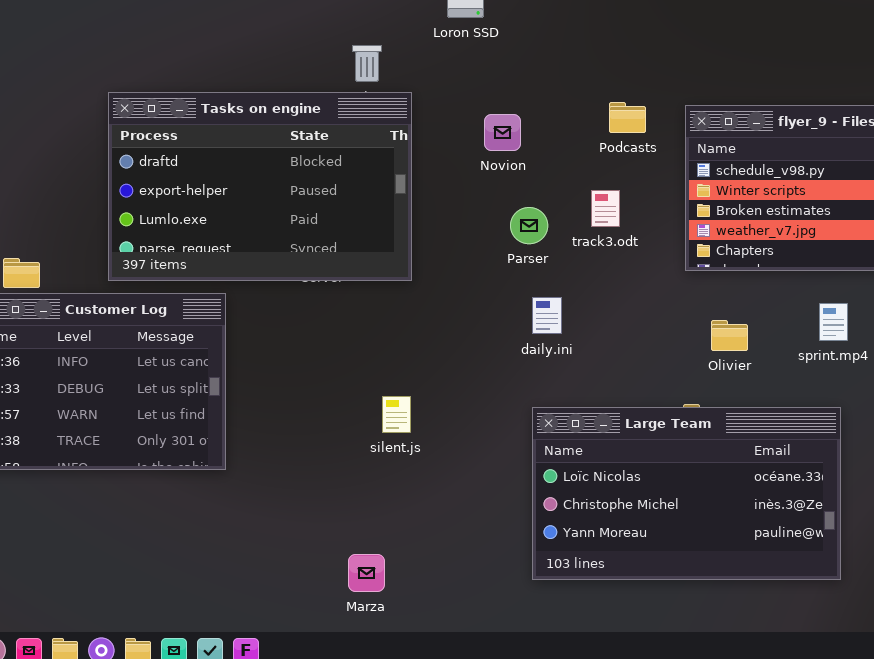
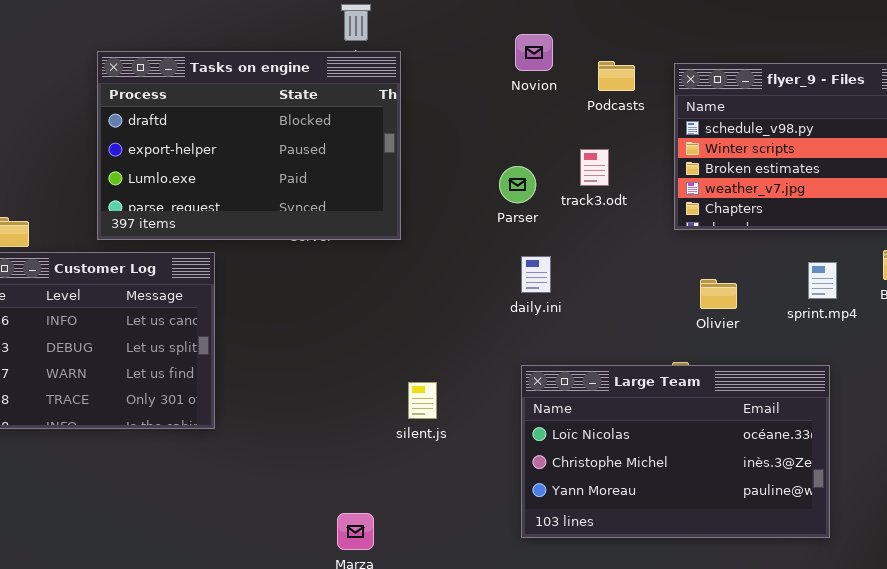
Novion: [484,114,521,151] -> [515,34,553,71], moved
silent.js: [382,396,411,433] -> [408,382,437,419], moved

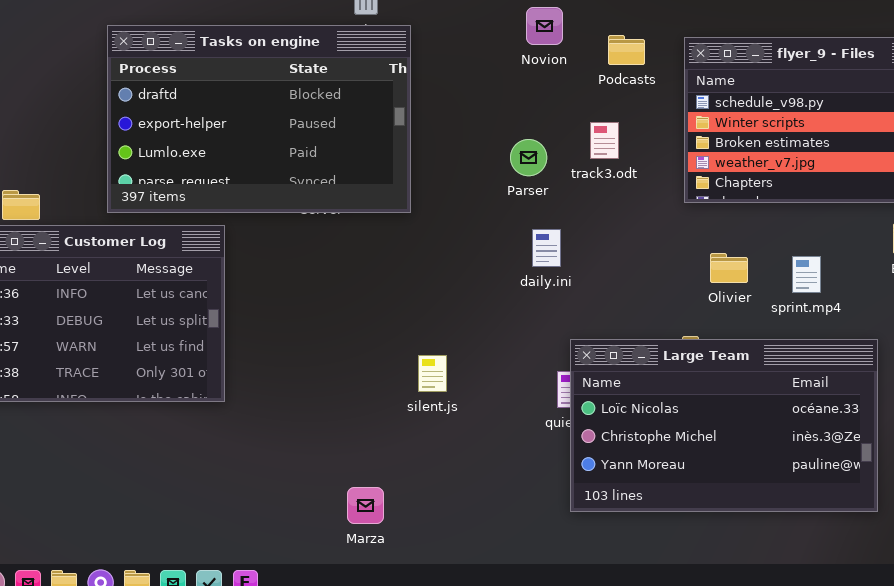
sprint.mp4: [808,262,837,299] -> [792,256,821,293], moved
Large Team: [521,365,830,538] -> [570,339,878,512], moved

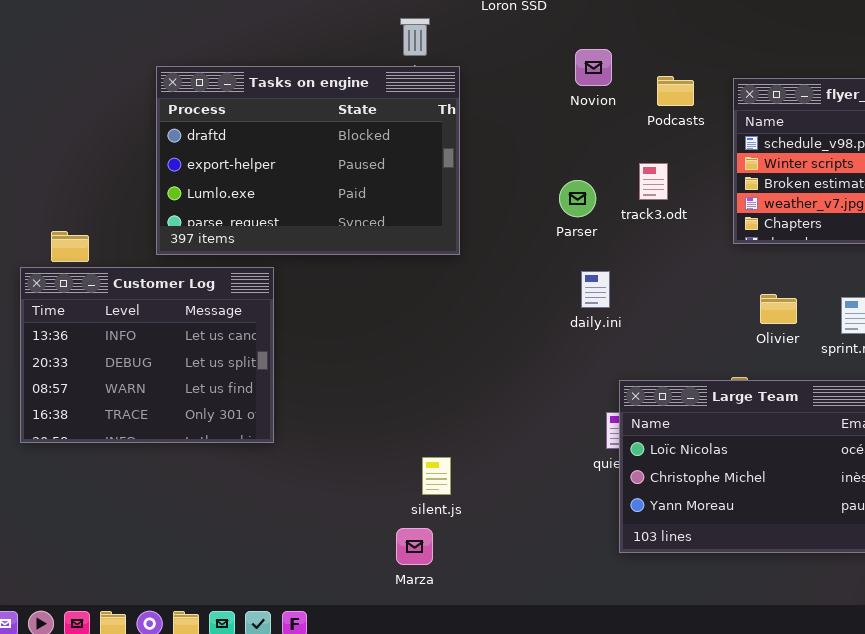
silent.js: [418,355,447,392] -> [422,457,451,495], moved

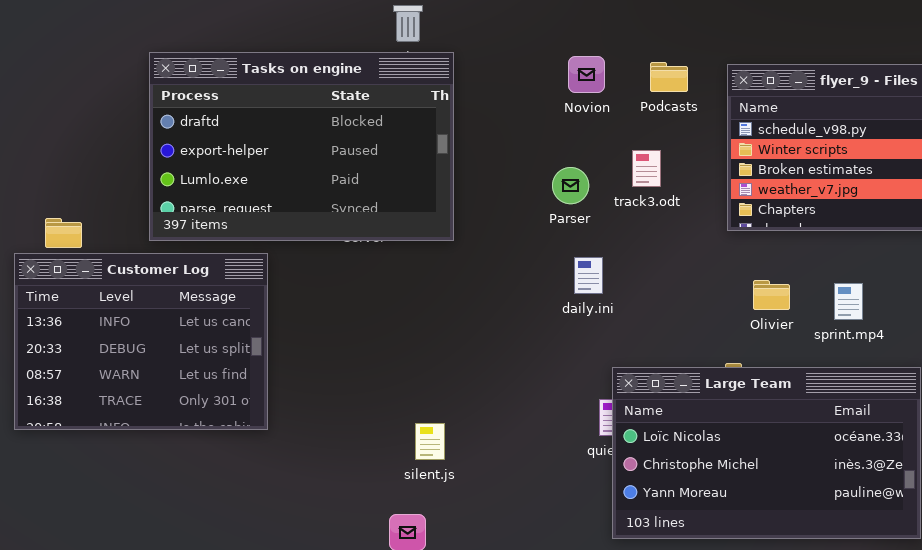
Novion: [575,49,612,86] -> [568,56,605,93], moved
silent.js: [422,457,451,495] -> [415,423,445,460], moved

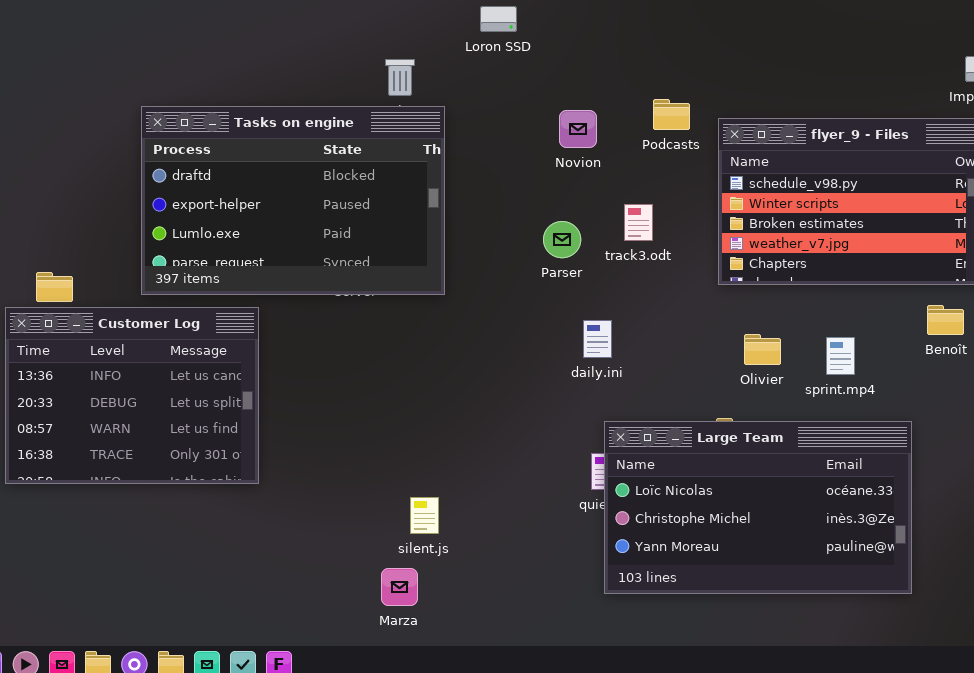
Podcasts: [650,62,688,92] -> [653,99,690,130], moved
daily.ini: [574,257,603,294] -> [583,320,612,358], moved
silent.js: [415,423,445,460] -> [410,497,439,534], moved

